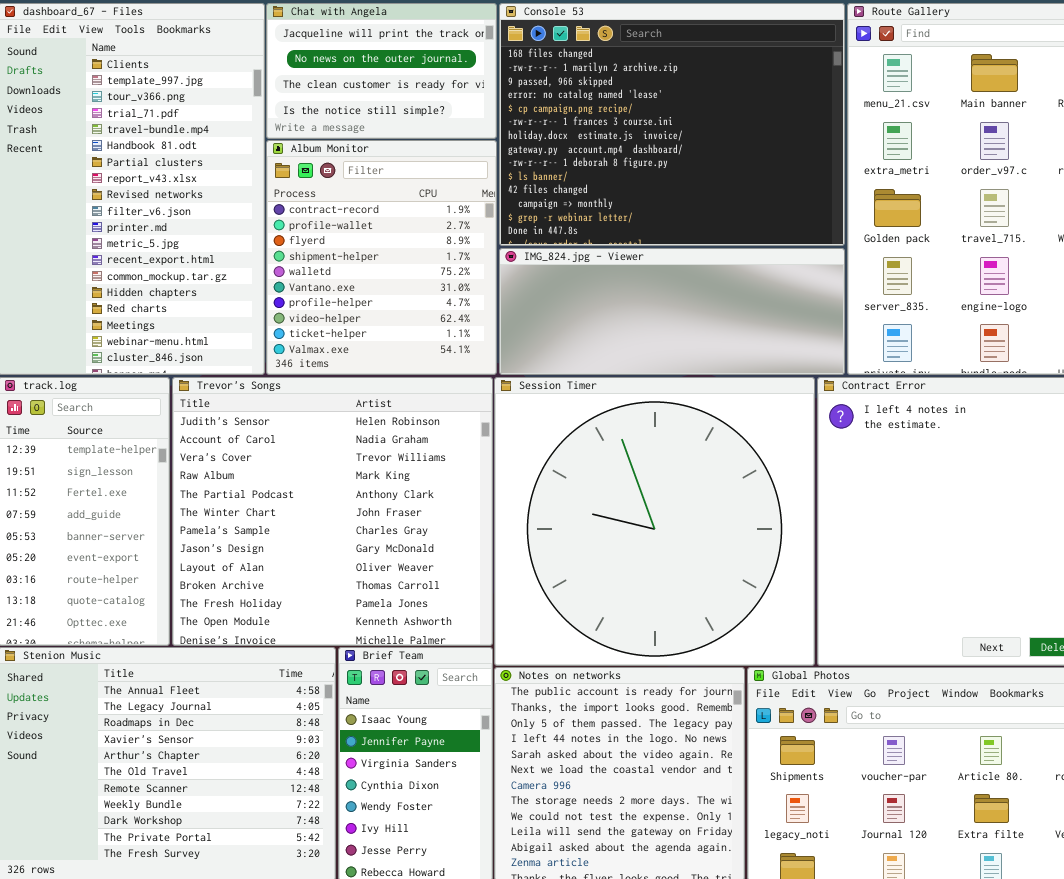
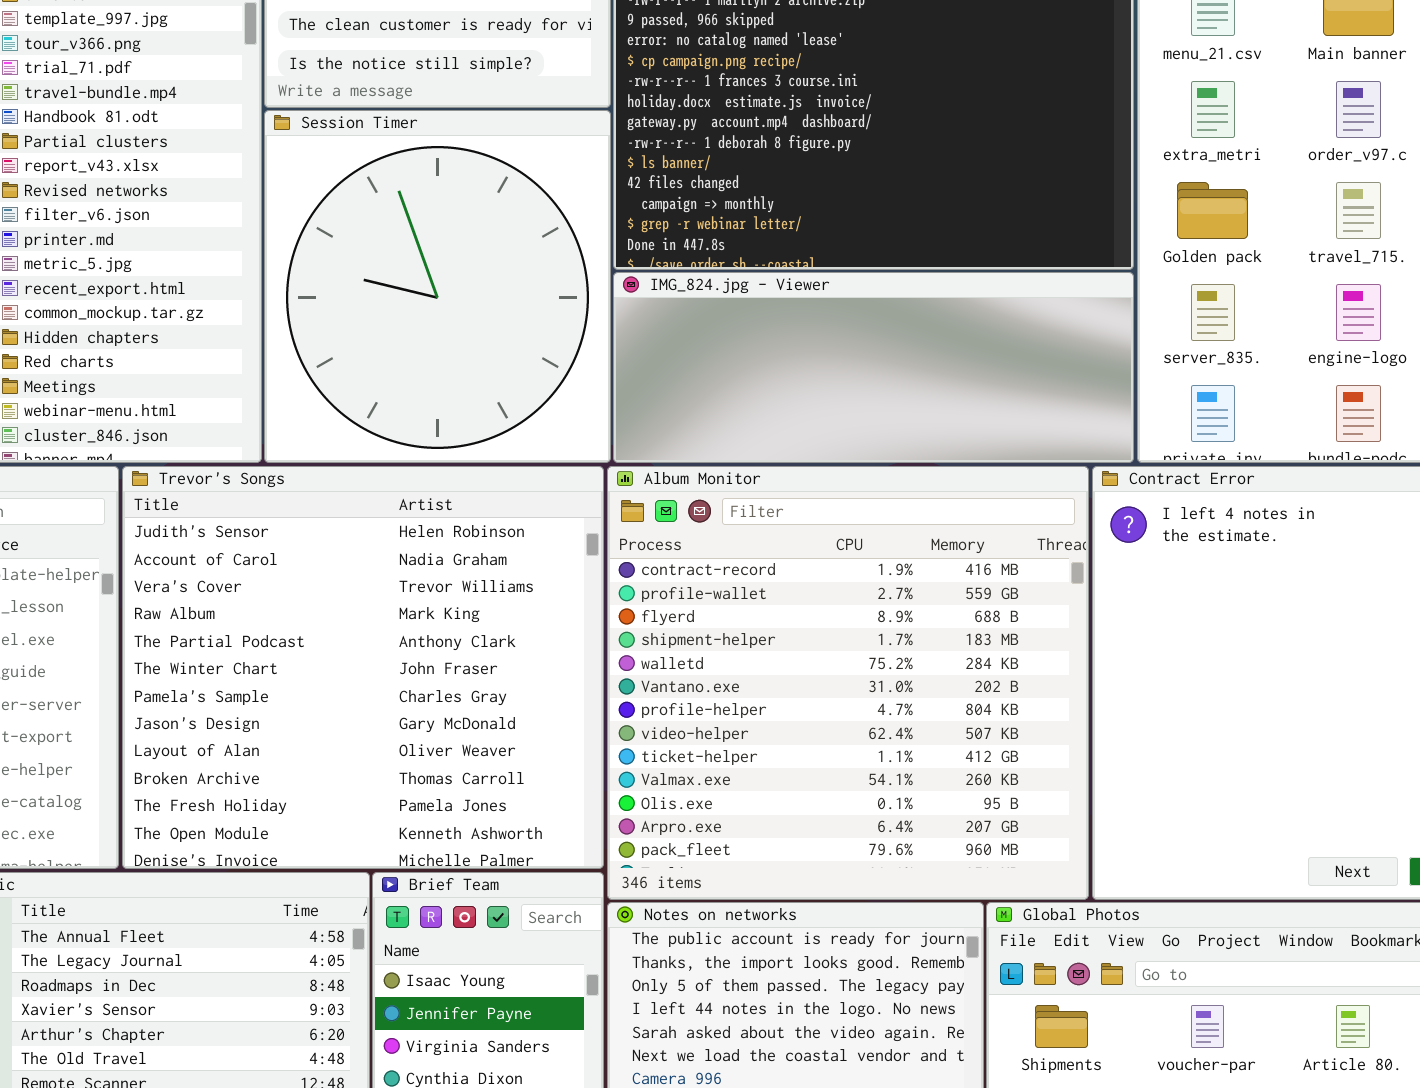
Album Monitor: [266,140,497,375] -> [607,466,1089,900], moved, resized
Session Timer: [494,377,815,666] -> [264,110,611,463], moved, resized

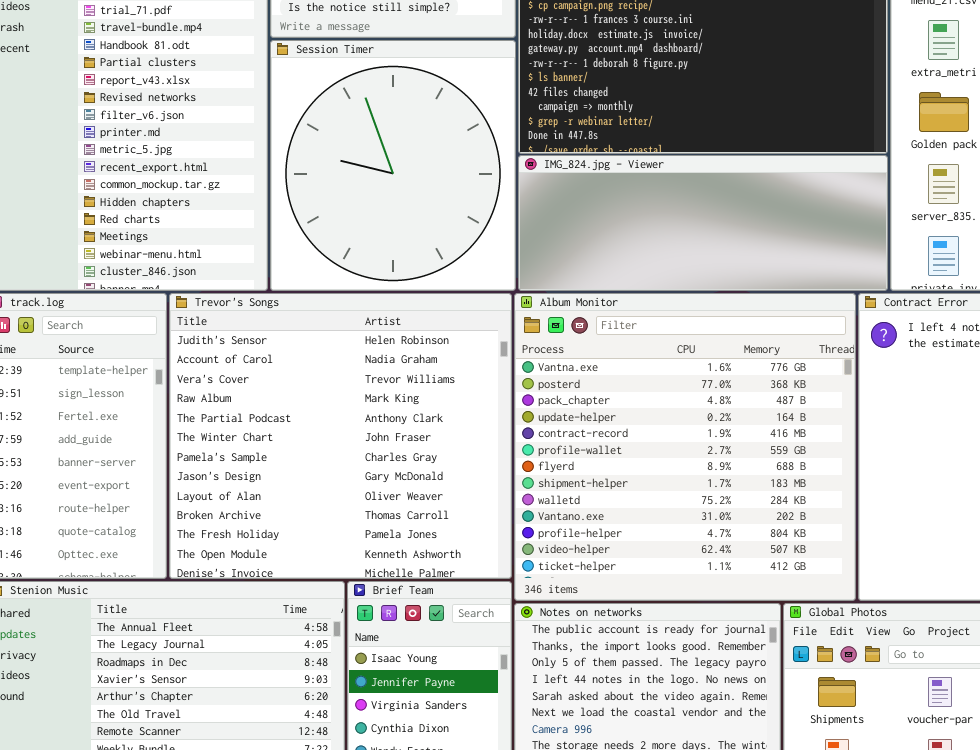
Album Monitor: [607,466,1089,900] -> [514,293,856,601], scrolled up 4 rows

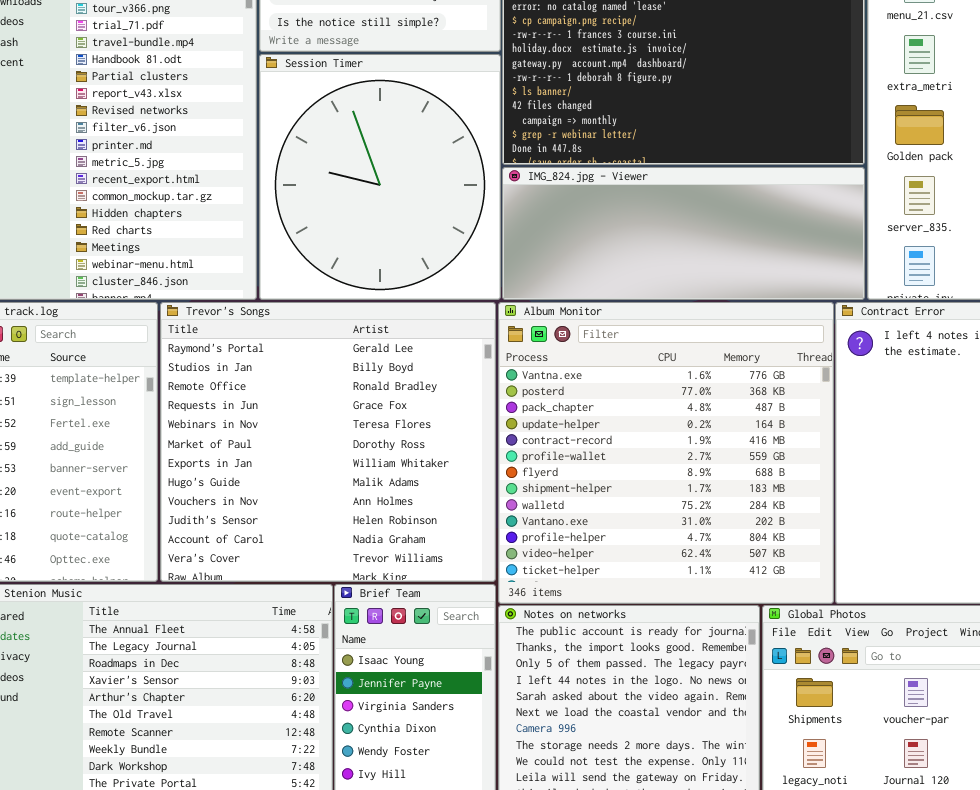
Trevor's Songs: [169,293,512,579] -> [160,302,496,582], scrolled up 9 rows

